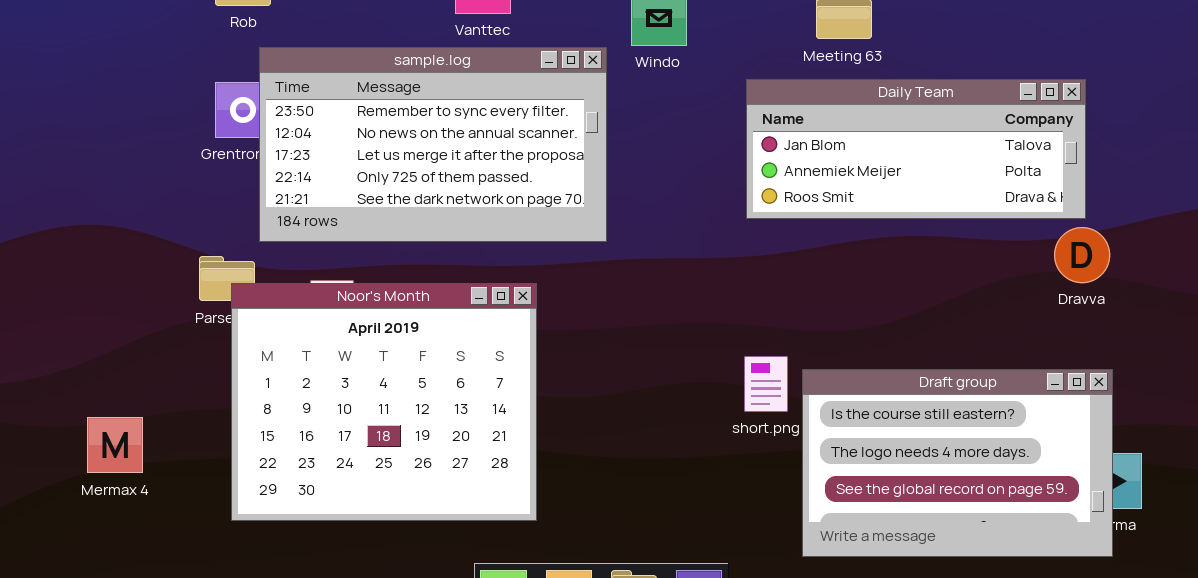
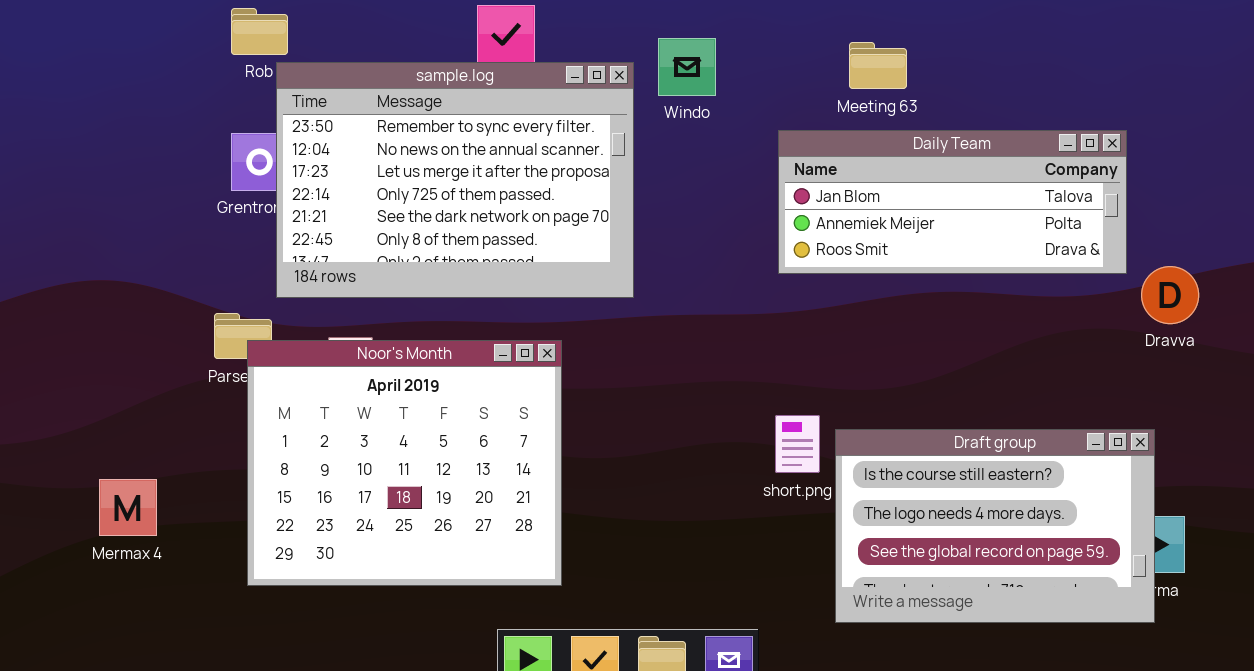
sample.log: [259,47,607,242] -> [276,62,634,298], resized
Dravva: [1054,227,1110,283] -> [1141,266,1199,324], moved

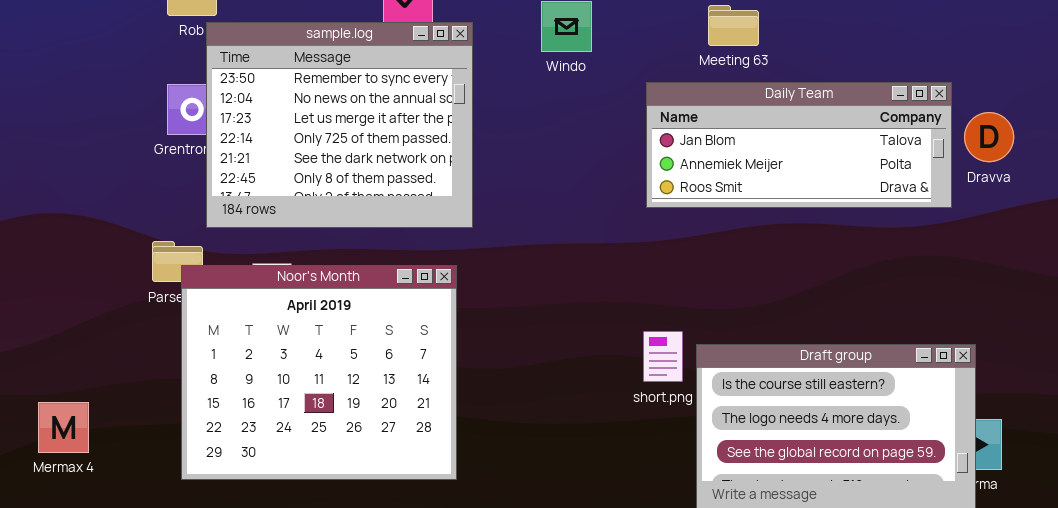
sample.log: [276,62,634,298] -> [206,22,473,228], resized
Dravva: [1141,266,1199,324] -> [964,112,1014,162], moved
Mermax 4: [99,479,157,536] -> [38,402,89,453], moved

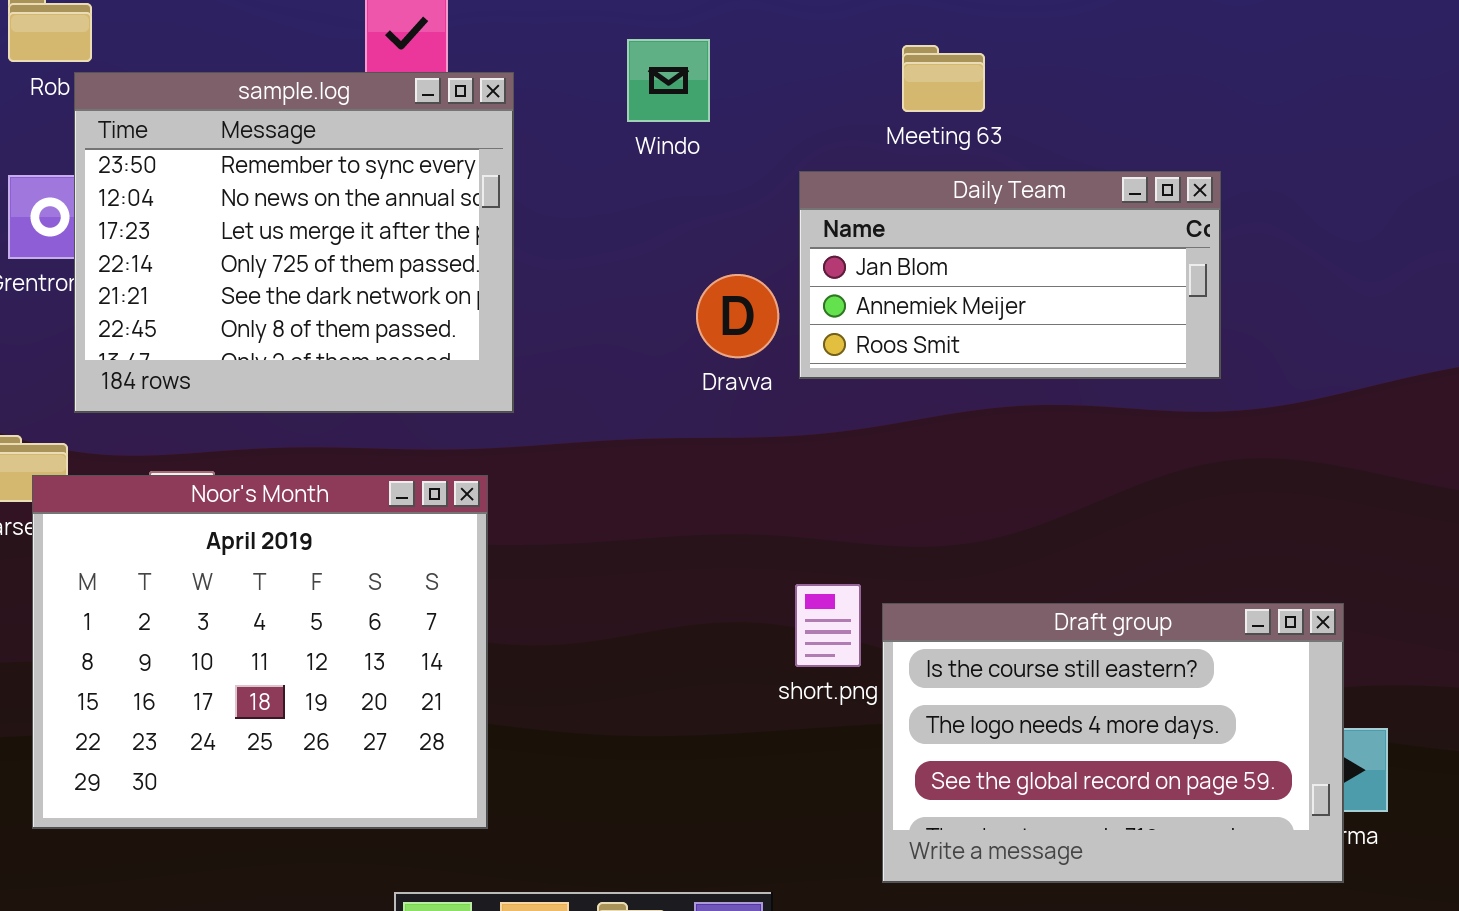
Daily Team: [646,82,952,208] -> [799,171,1221,379], resized
Dravva: [964,112,1014,162] -> [696,274,779,358], moved

